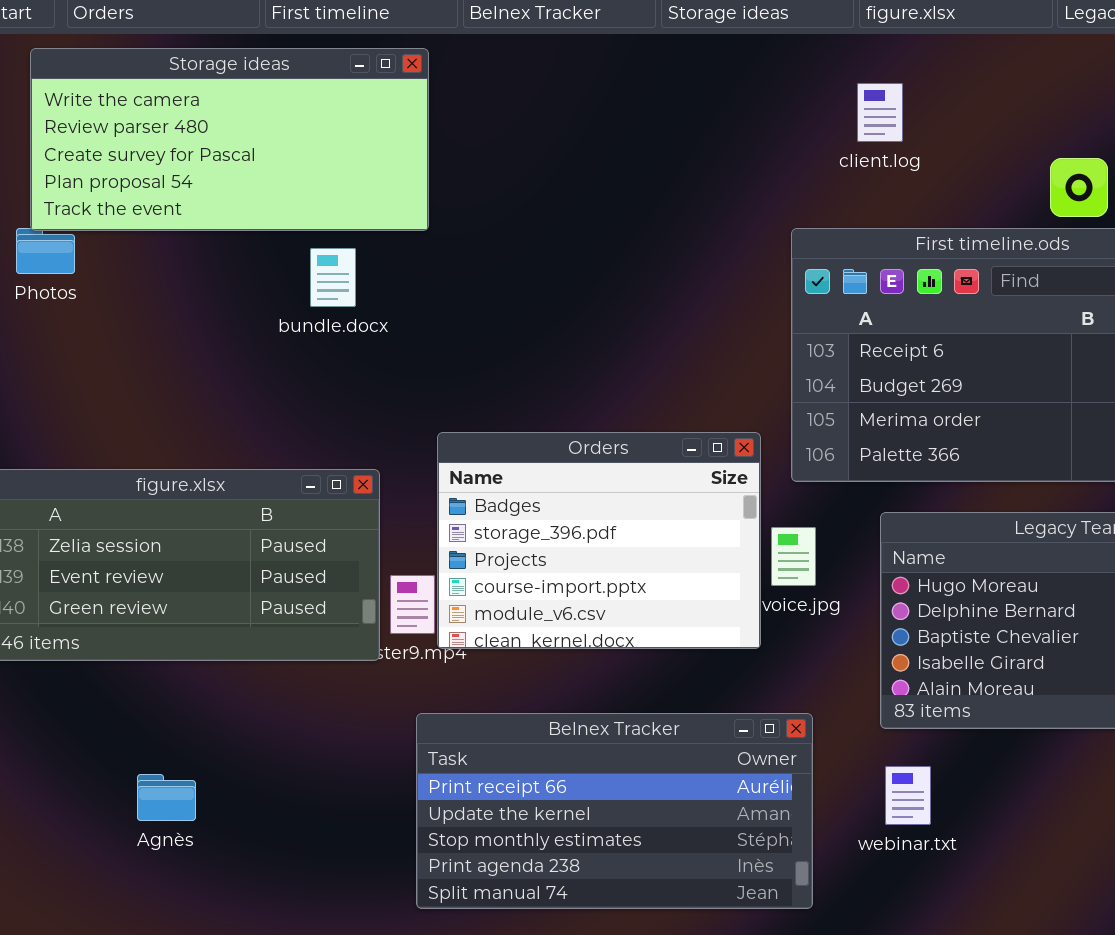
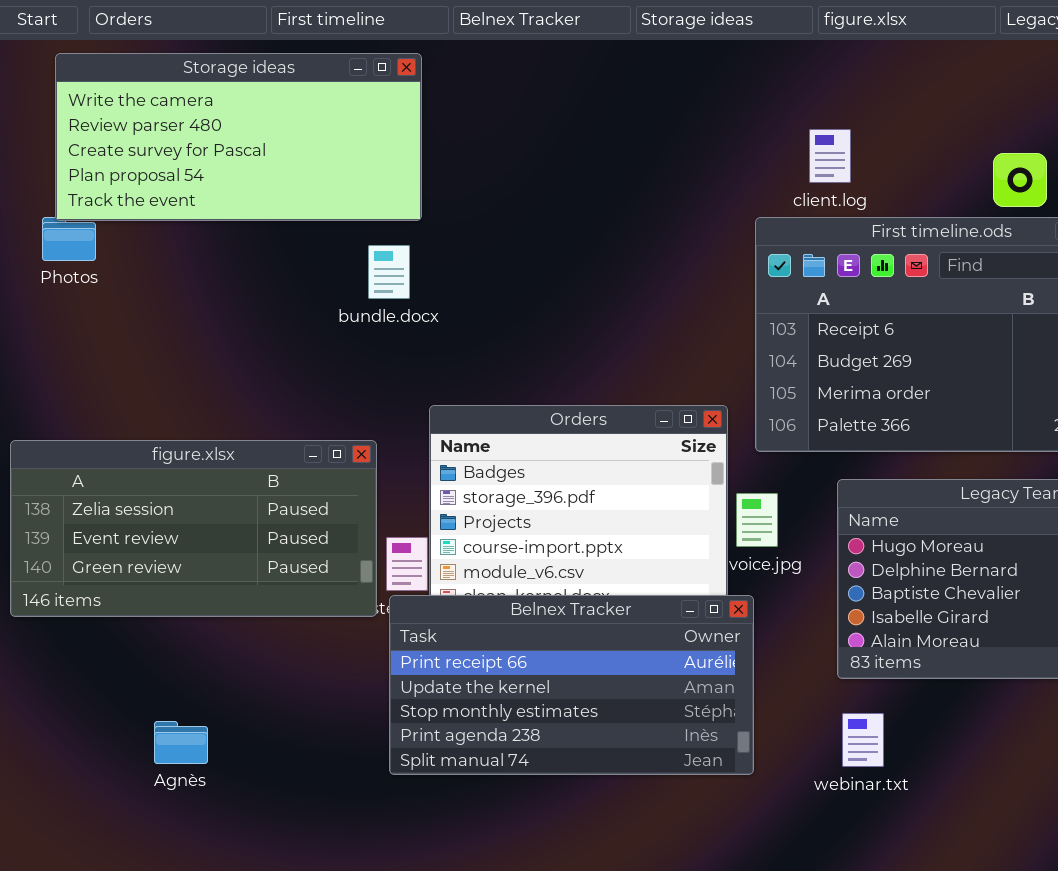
client.log: [857,83,903,142] -> [809,129,851,183], moved
bundle.docx: [310,248,356,307] -> [368,245,410,299], moved
Belnex Tracker: [416,713,813,909] -> [389,595,754,775], moved

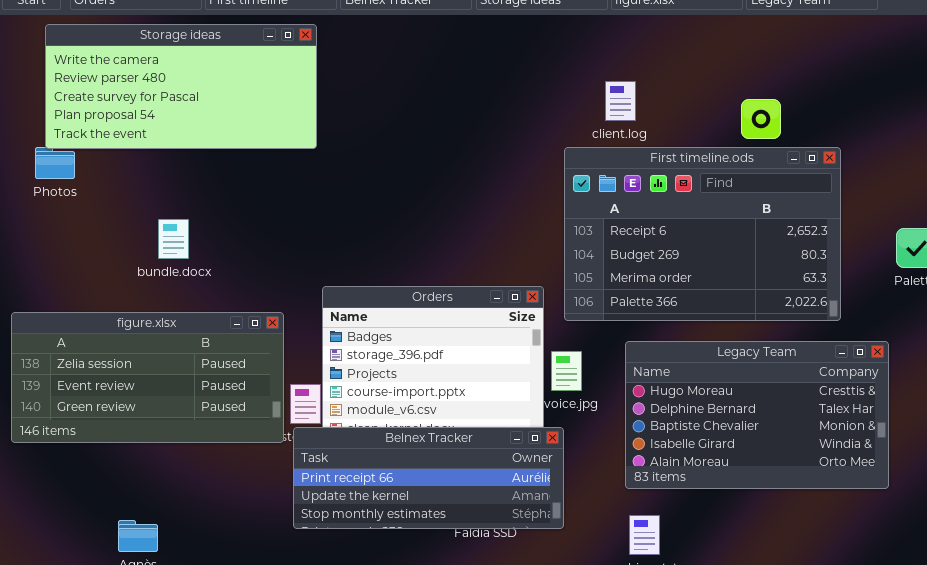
bundle.docx: [368,245,410,299] -> [158,219,189,259], moved
Belnex Tracker: [389,595,754,775] -> [293,427,564,529], resized

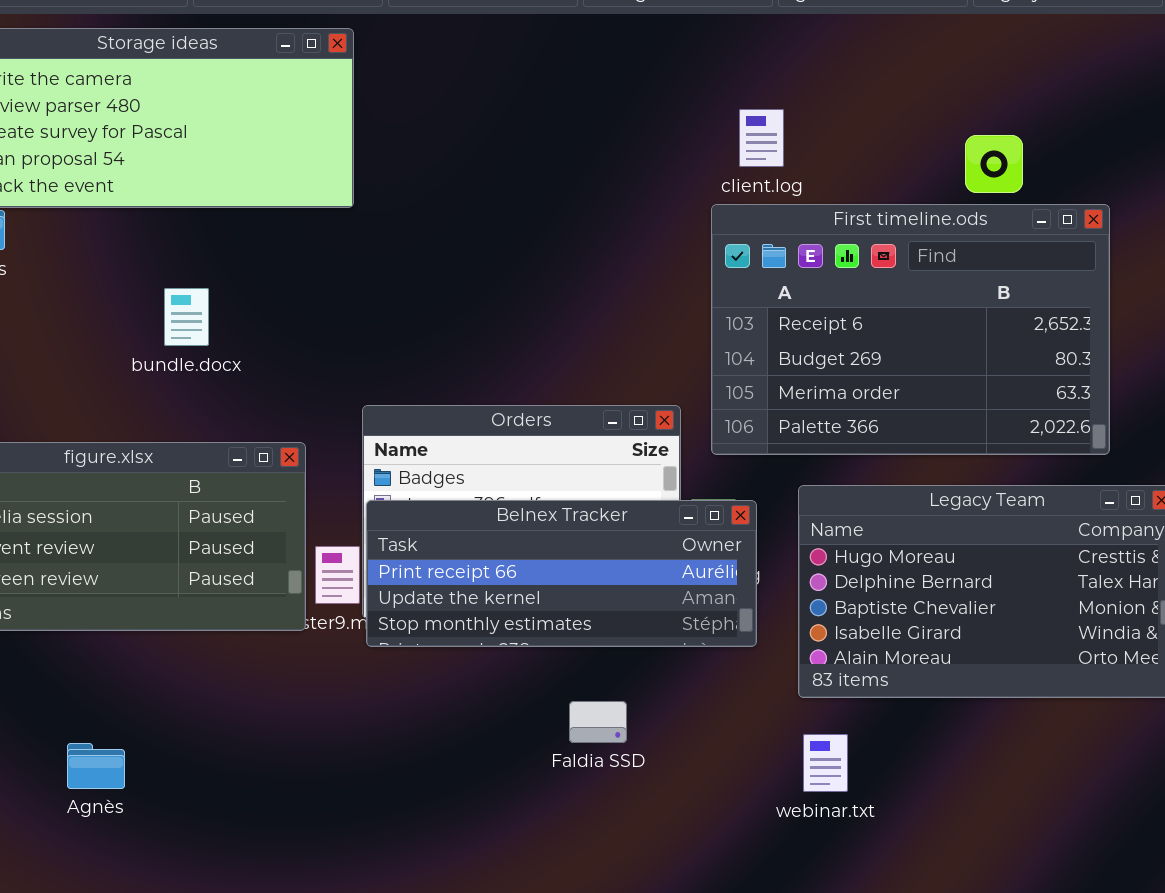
client.log: [605,81,636,121] -> [739,109,784,167], moved
bundle.docx: [158,219,189,259] -> [164,288,209,346], moved
Belnex Tracker: [293,427,564,529] -> [366,500,757,647], moved

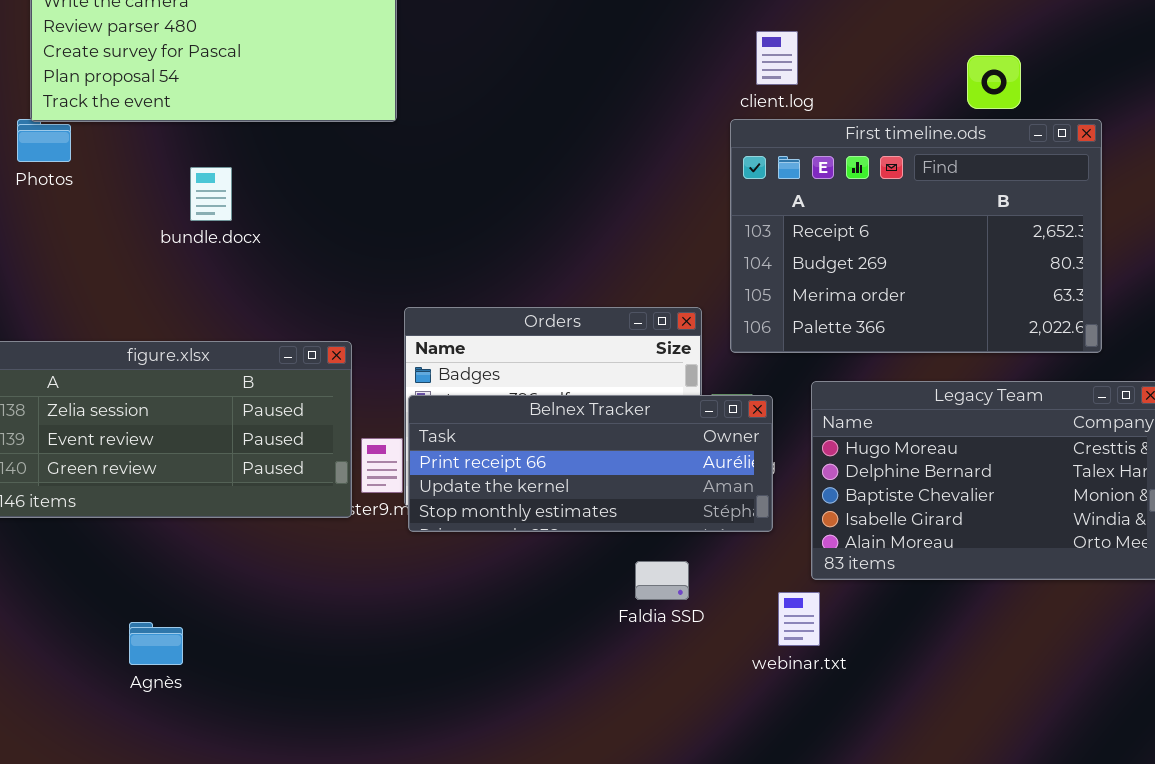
bundle.docx: [164,288,209,346] -> [190,167,232,221], moved
Faldia SSD: [569,701,627,743] -> [635,561,689,600], moved
webinar.txt: [803,734,848,792] -> [778,592,820,646], moved

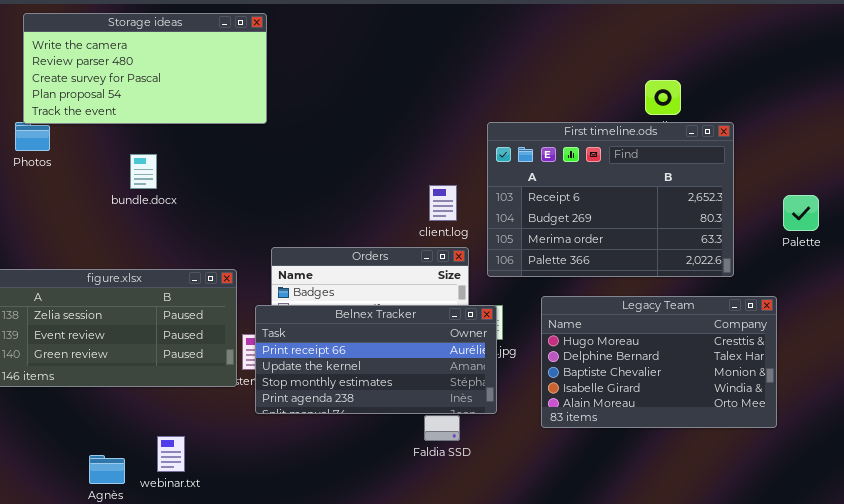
client.log: [756,31,798,85] -> [429,185,457,221], moved
Belnex Tracker: [408,395,773,532] -> [255,305,497,414], moved, resized
webinar.txt: [778,592,820,646] -> [157,436,185,472], moved

